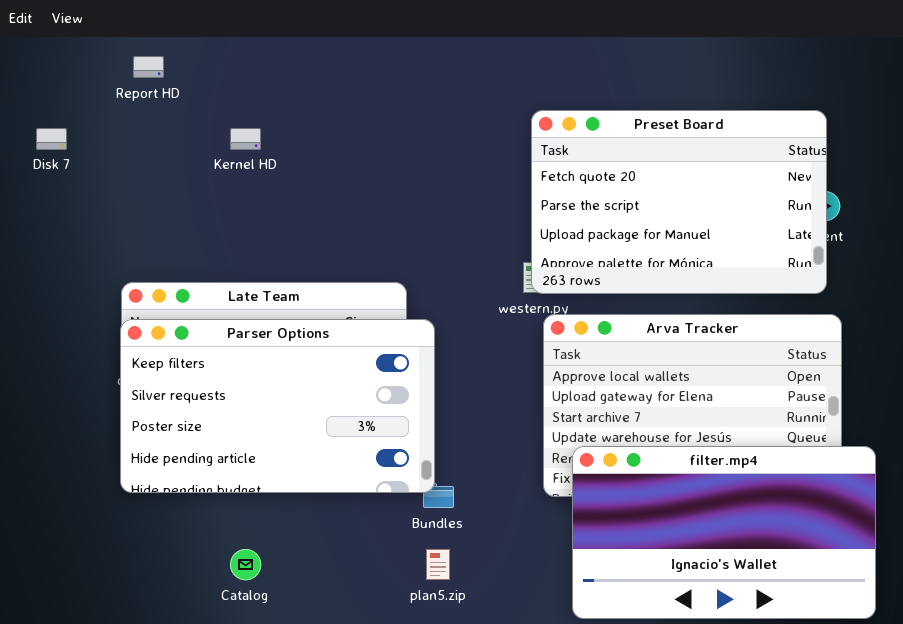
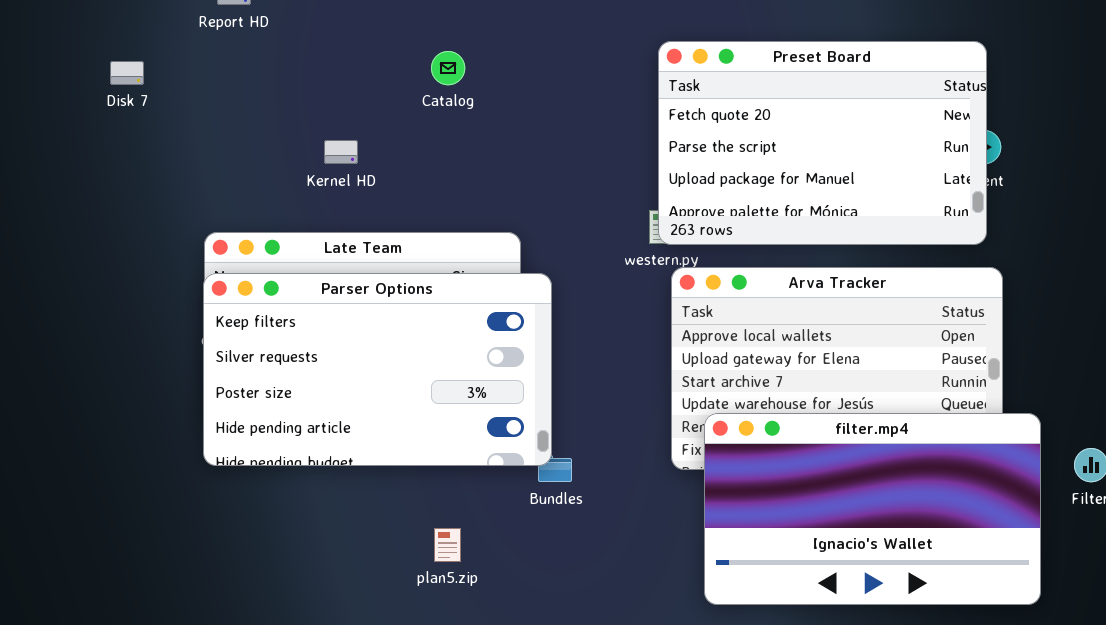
Kernel HD: [230,128,261,150] -> [324,140,358,164], moved
Catalog: [230,549,261,580] -> [431,51,465,85], moved
plan5.zip: [426,549,450,580] -> [434,528,461,562], moved

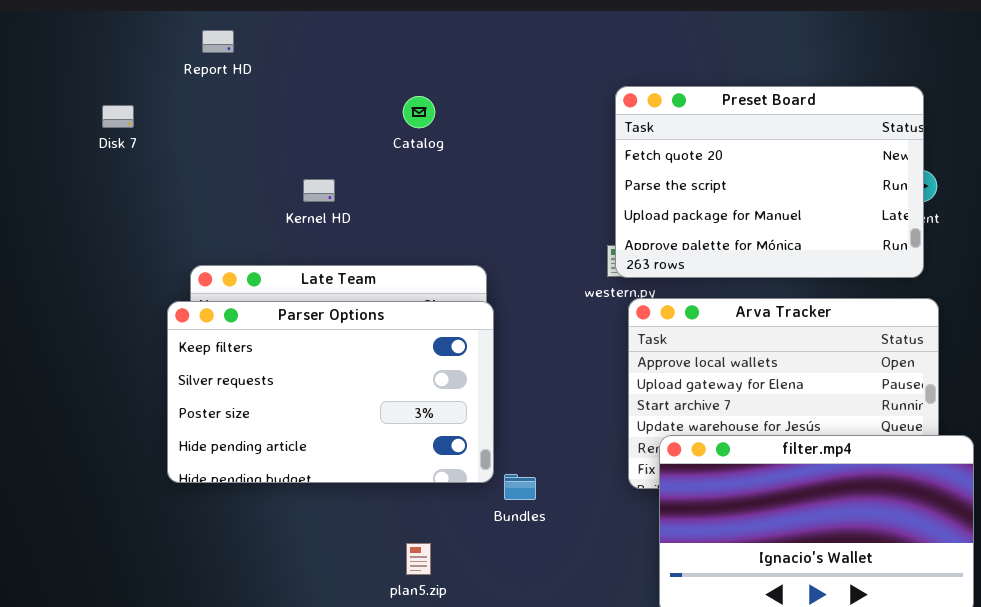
Parser Options: [203,273,552,466] -> [167,301,494,483], moved

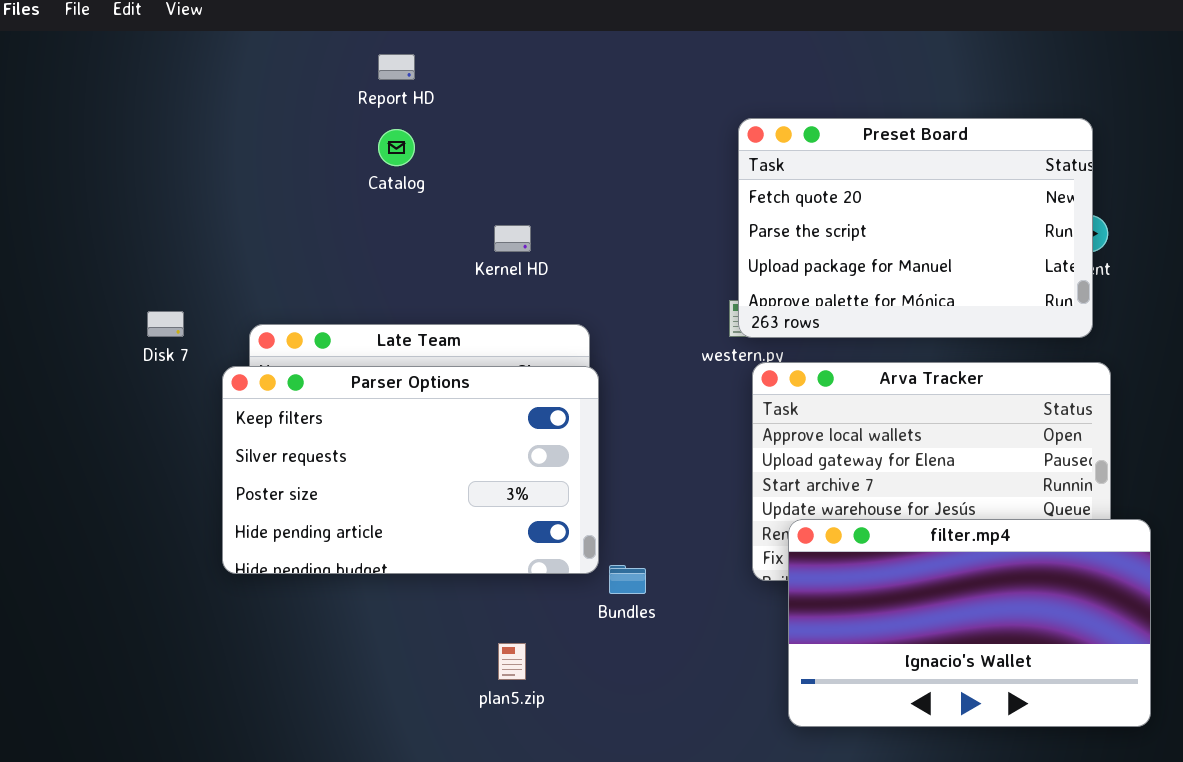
Report HD: [202,30,234,53] -> [378,54,415,80], moved
Catalog: [403,96,435,128] -> [378,129,415,166], moved
Disk 7: [102,105,134,128] -> [147,311,184,337], moved
Kernel HD: [303,179,335,202] -> [494,225,531,252], moved

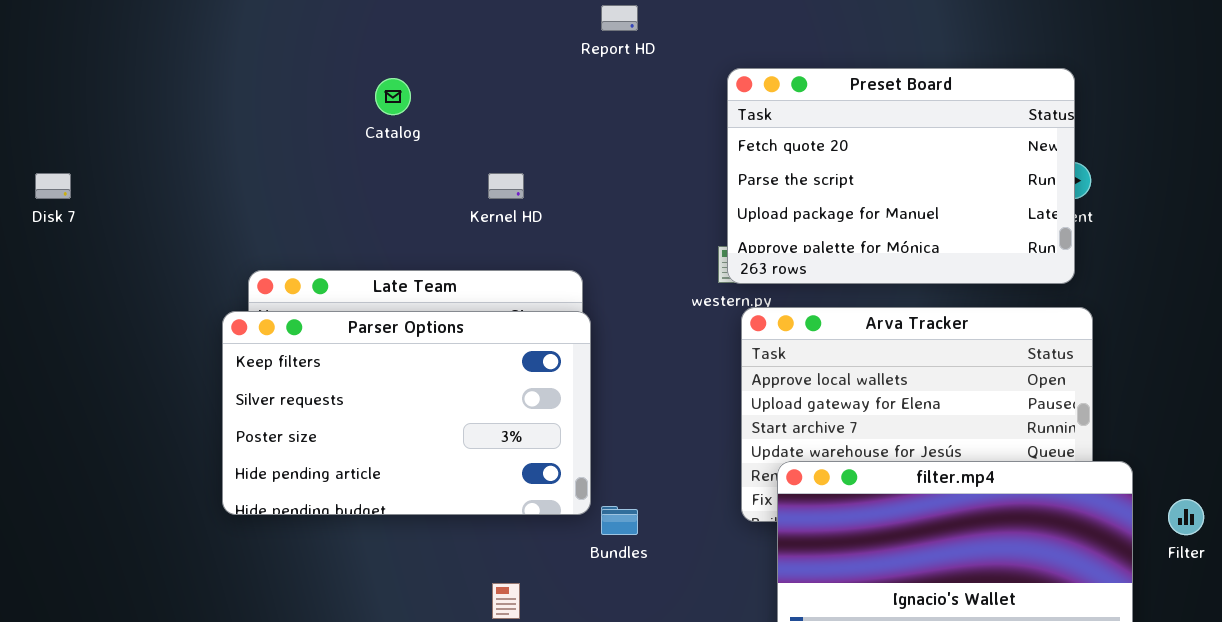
Report HD: [378,54,415,80] -> [601,5,638,31], moved
Disk 7: [147,311,184,337] -> [35,173,71,199], moved

